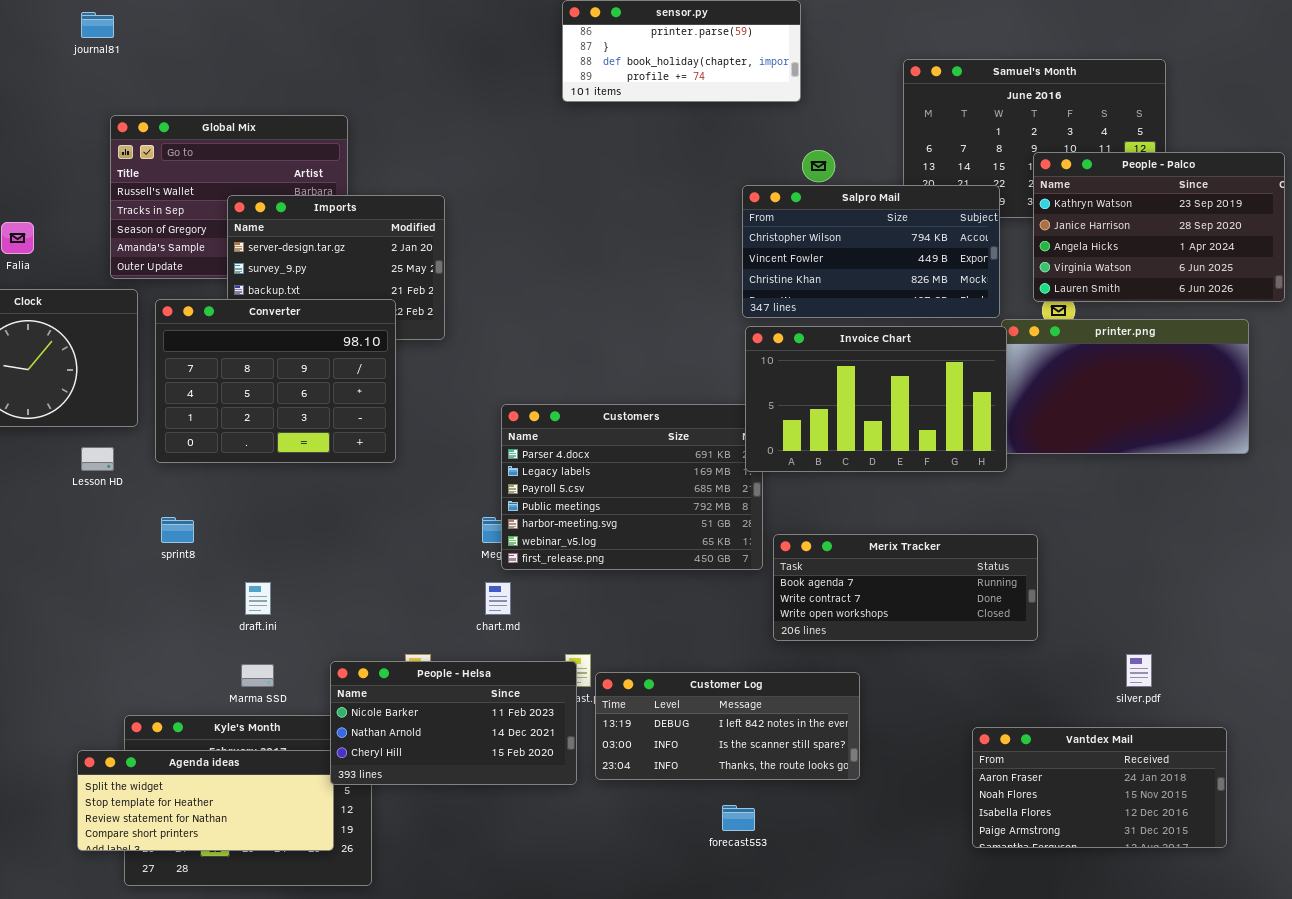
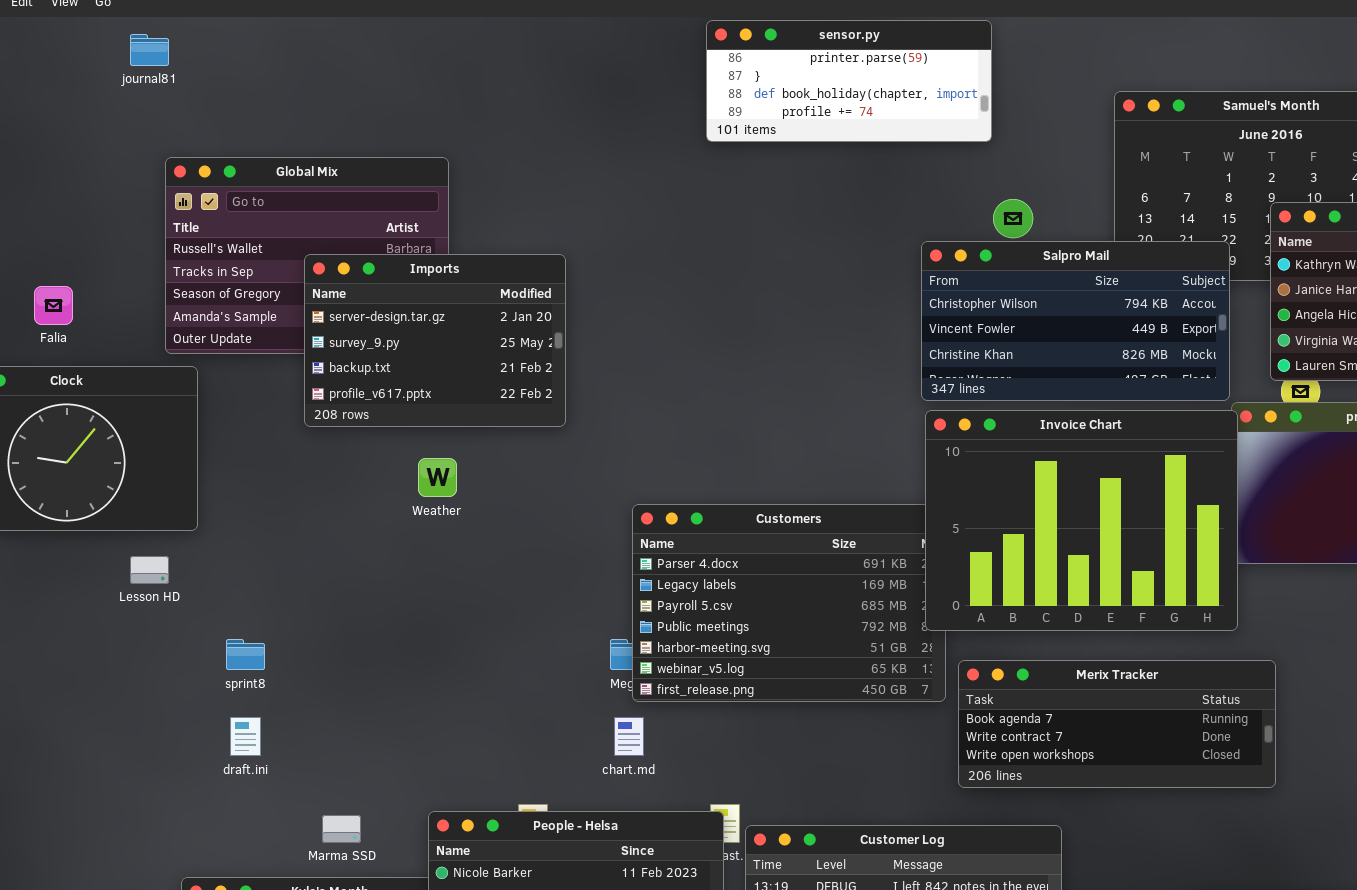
Converter: [155,299,396,463] -> none, closed
Invoice Chart: [745,326,1007,472] -> [925,410,1238,631], resized
draft.ini: [245,582,271,615] -> [230,717,261,756], moved

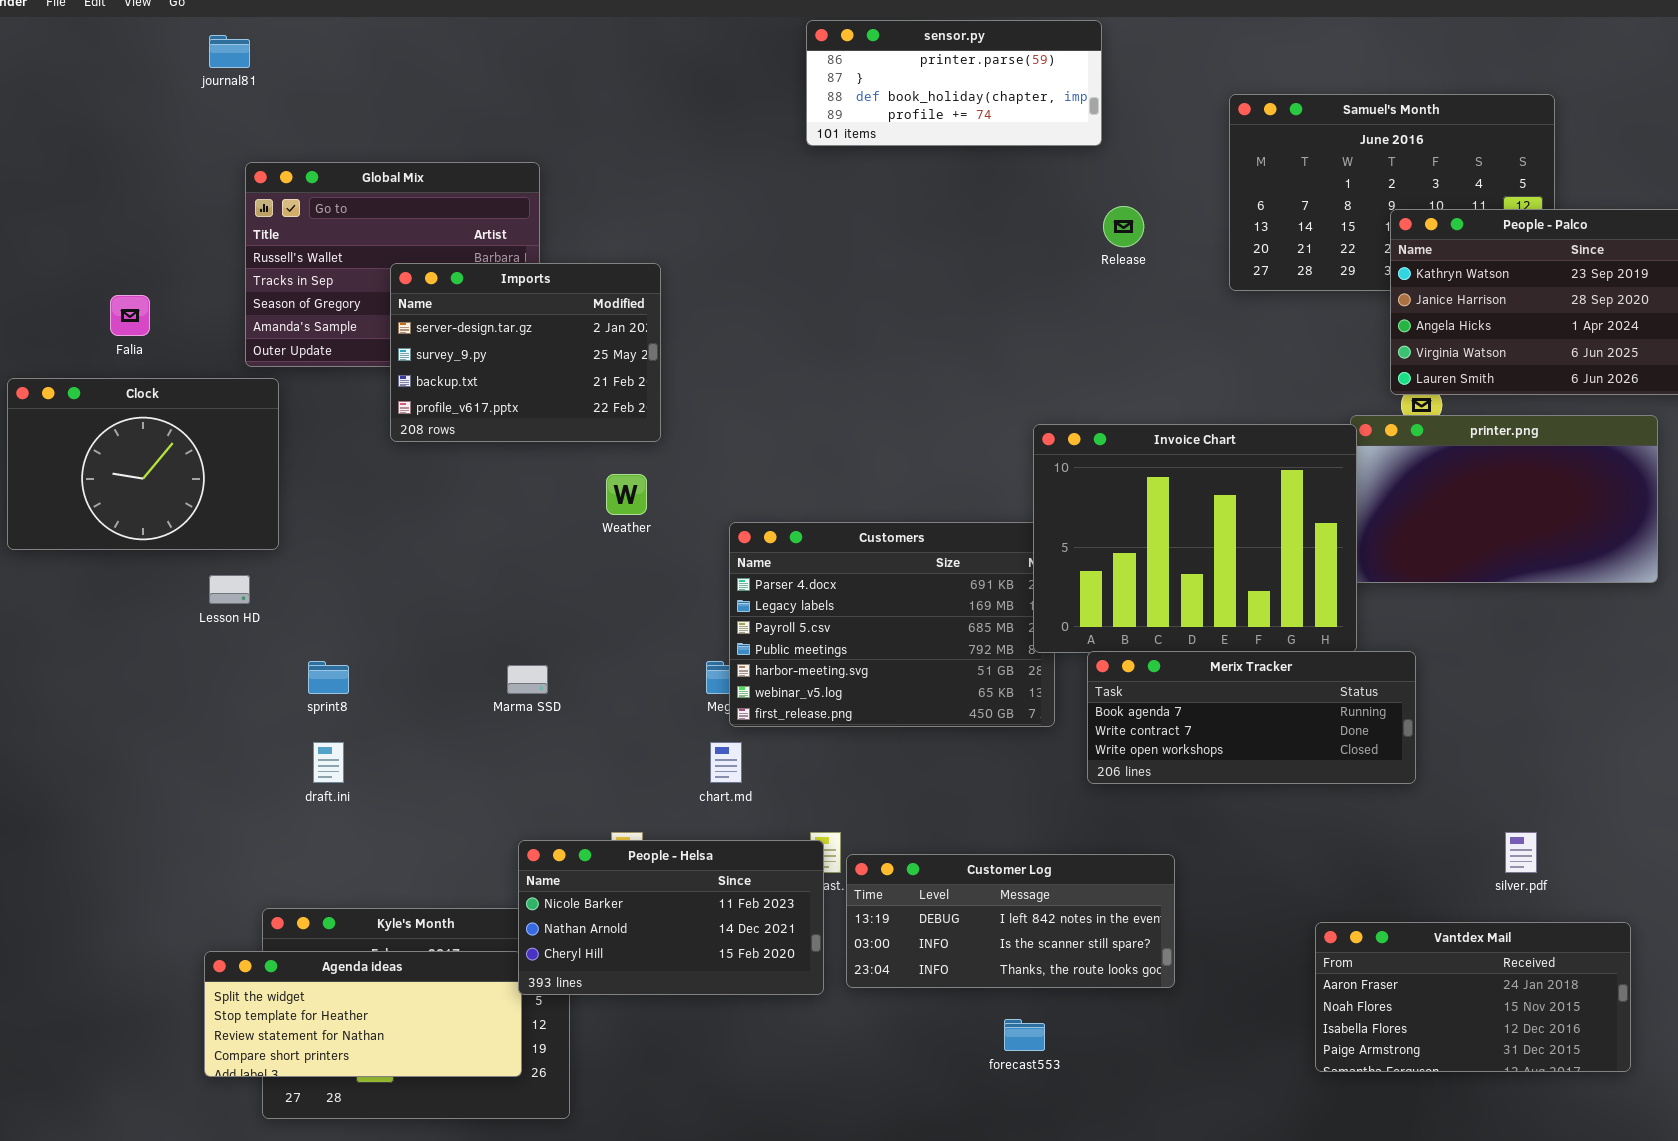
Salpro Mail: [921,241,1230,401] -> none, closed
Weather: [418,458,457,497] -> [606,474,647,515], moved
Merix Tracker: [958,660,1276,788] -> [1087,651,1416,784], moved
Marma SSD: [322,815,361,843] -> [507,665,548,694], moved

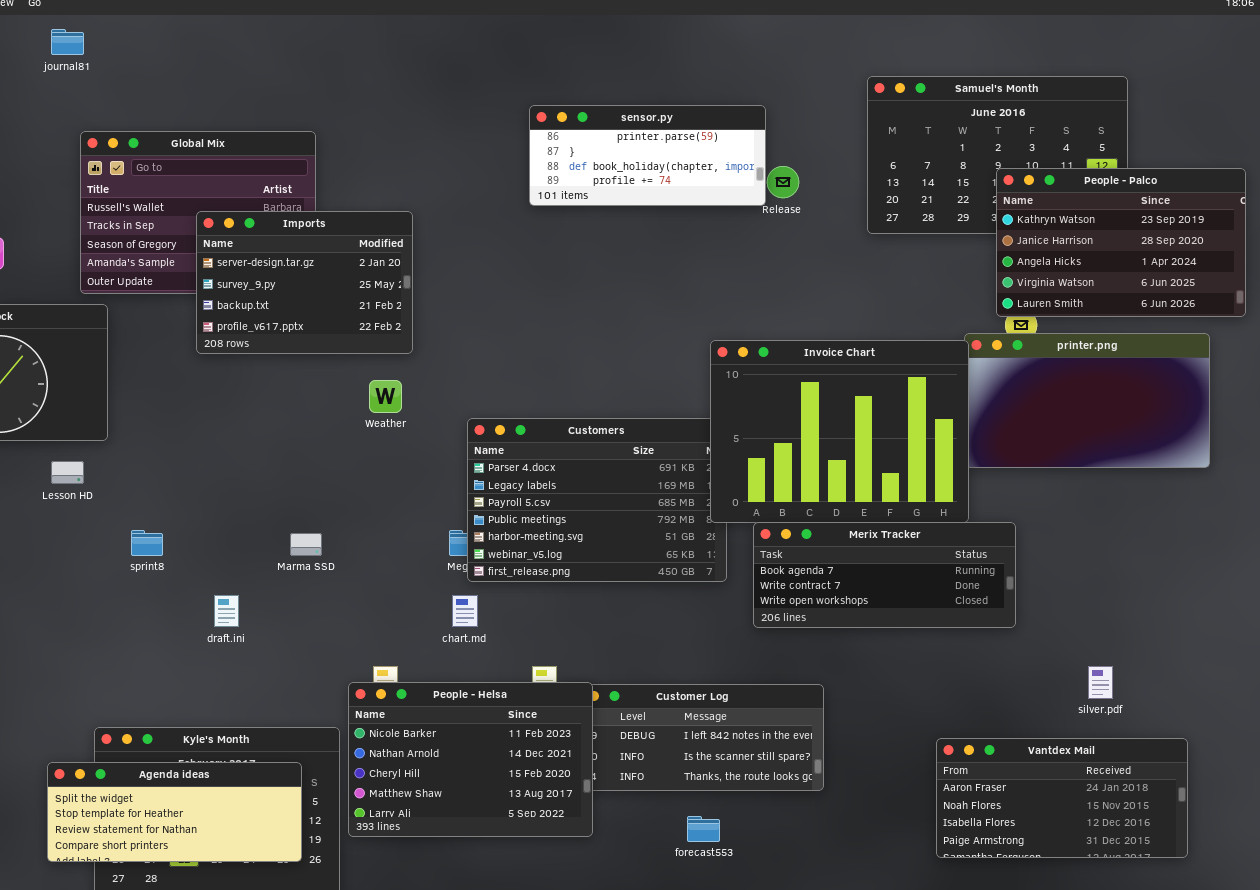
sensor.py: [806,20,1102,146] -> [529,105,766,206], moved
draft.ini: [313,742,344,783] -> [214,595,239,627], moved
People - Helsa: [518,840,824,995] -> [348,682,593,837], moved, resized

